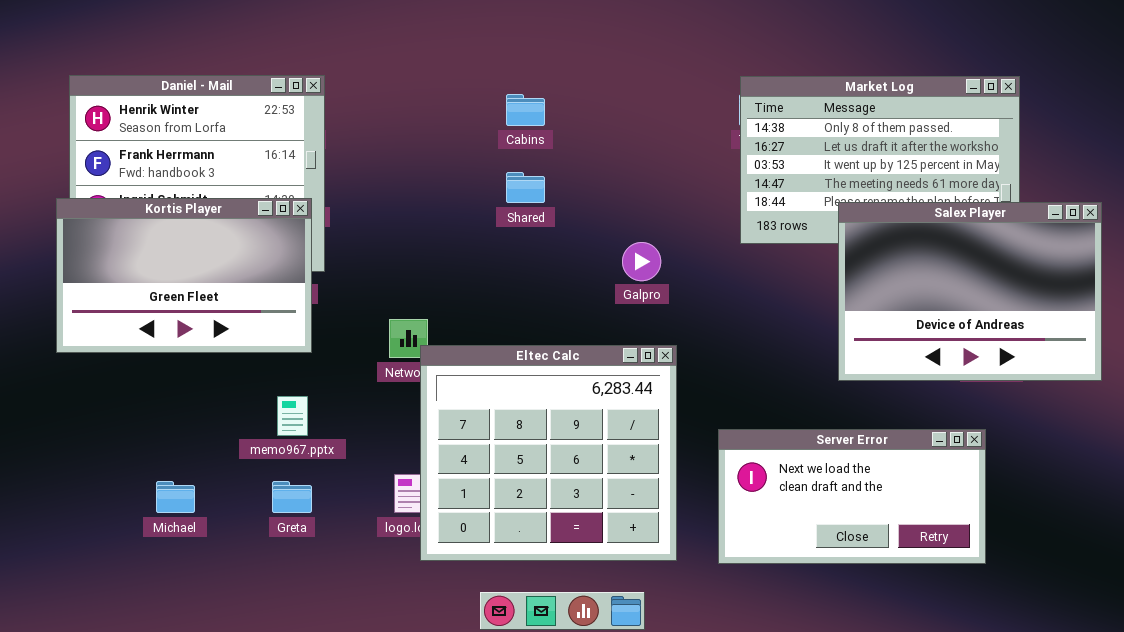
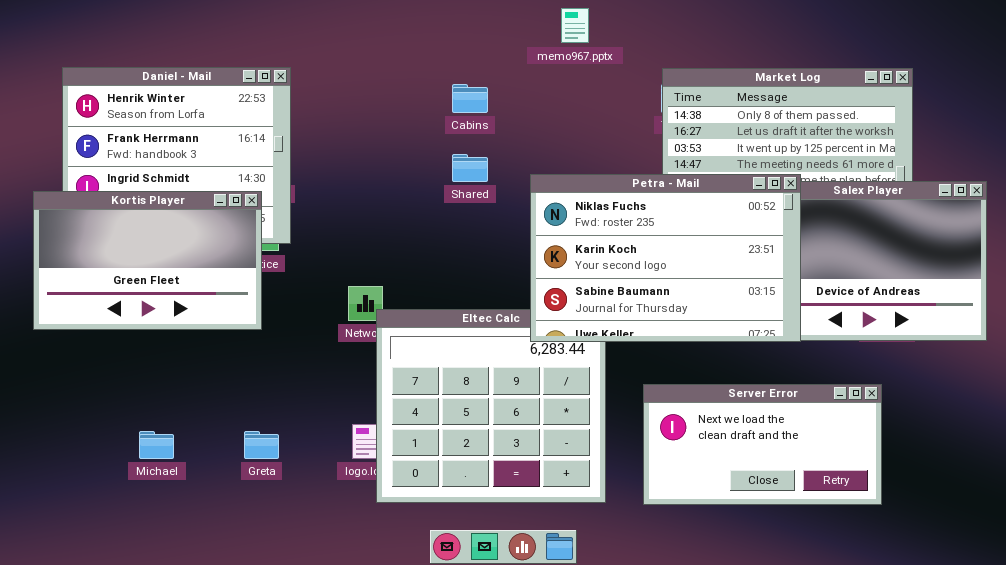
Petra - Mail: none -> [530,174,801,342], opened
Kortis Player: [56,198,312,353] -> [33,191,262,330], moved
memo967.pptx: [277,396,308,436] -> [561,8,589,43], moved

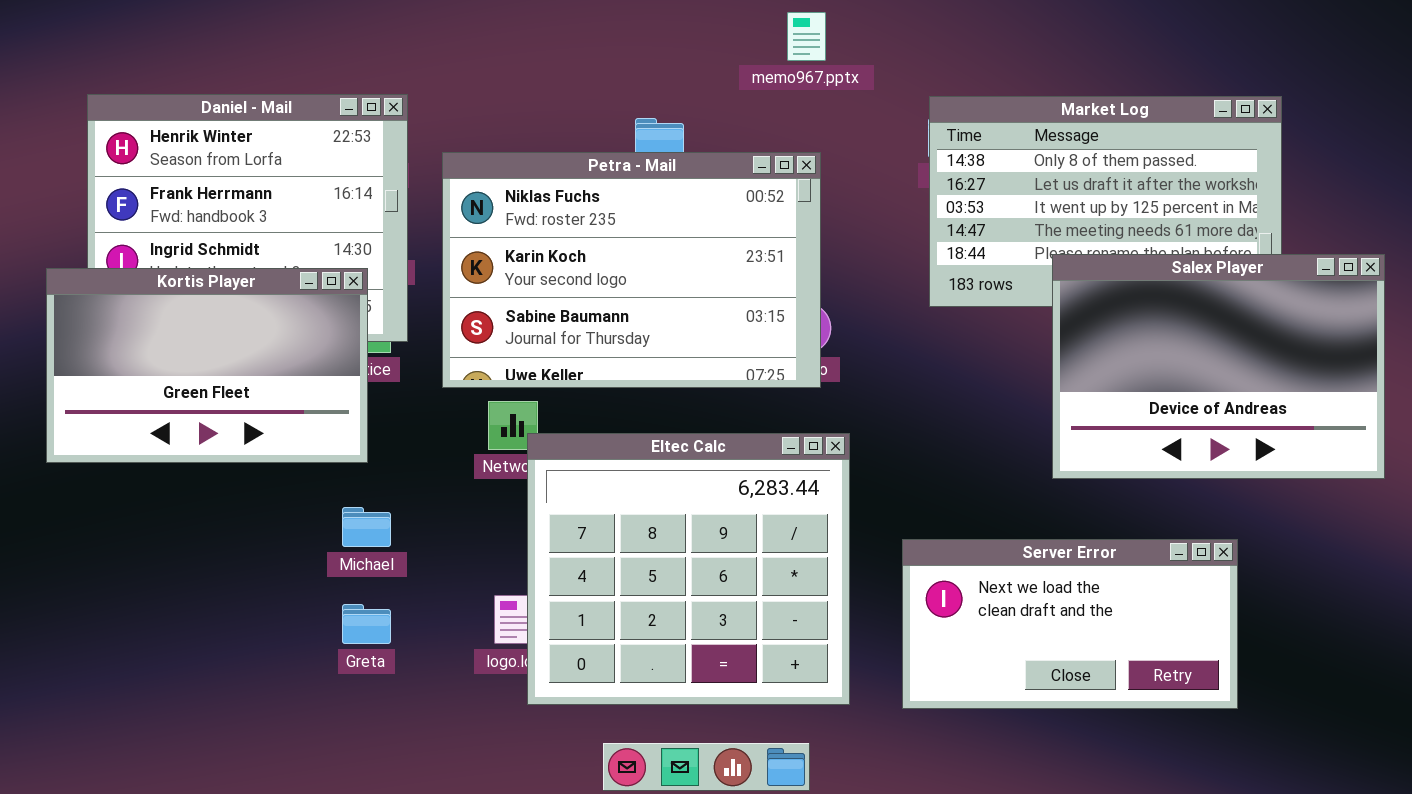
Petra - Mail: [530,174,801,342] -> [442,152,821,388], moved
Michael: [139,431,174,459] -> [342,507,391,547], moved

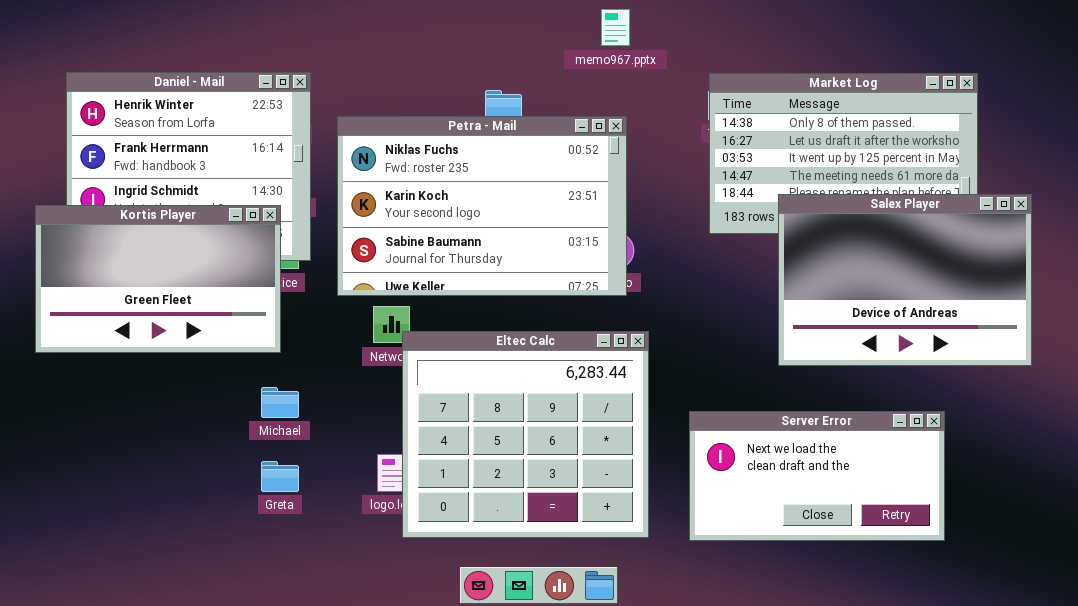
Salex Player: [1052,254,1385,479] -> [778,194,1032,366], moved

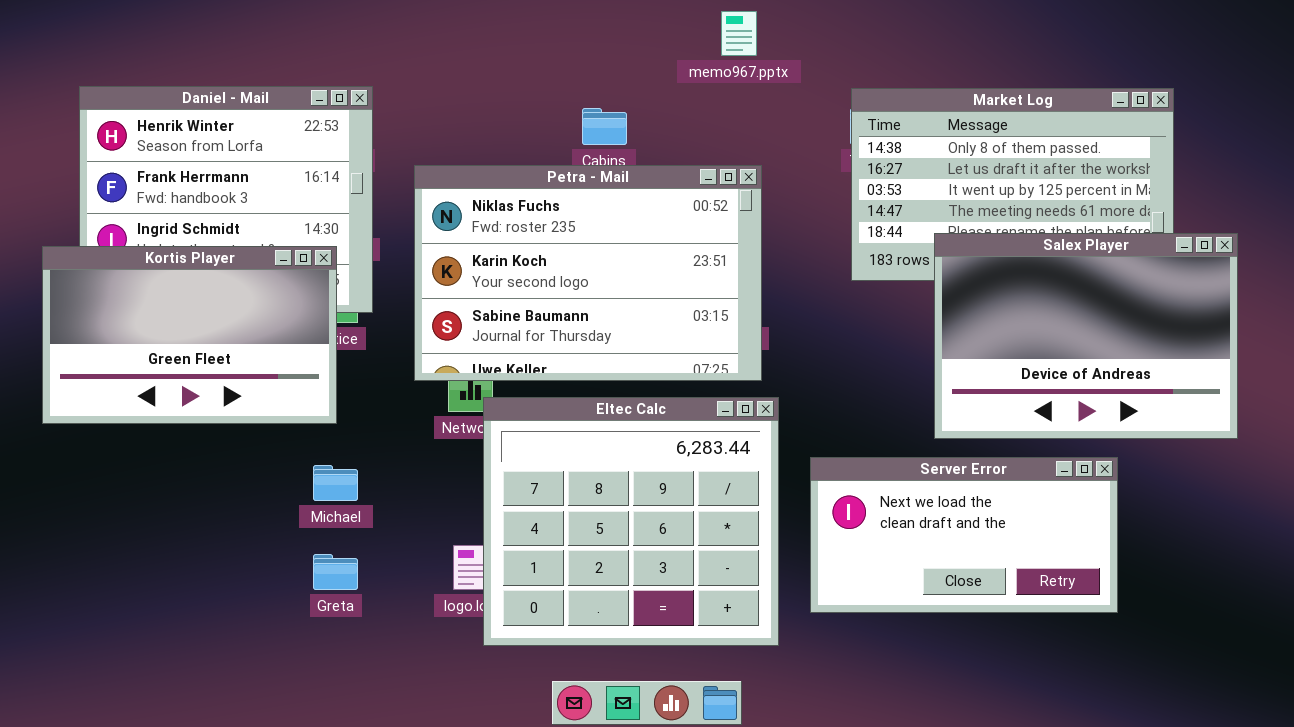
Petra - Mail: [337,116,627,296] -> [414,165,762,381], moved
Server Error: [689,411,945,541] -> [810,457,1118,613], moved

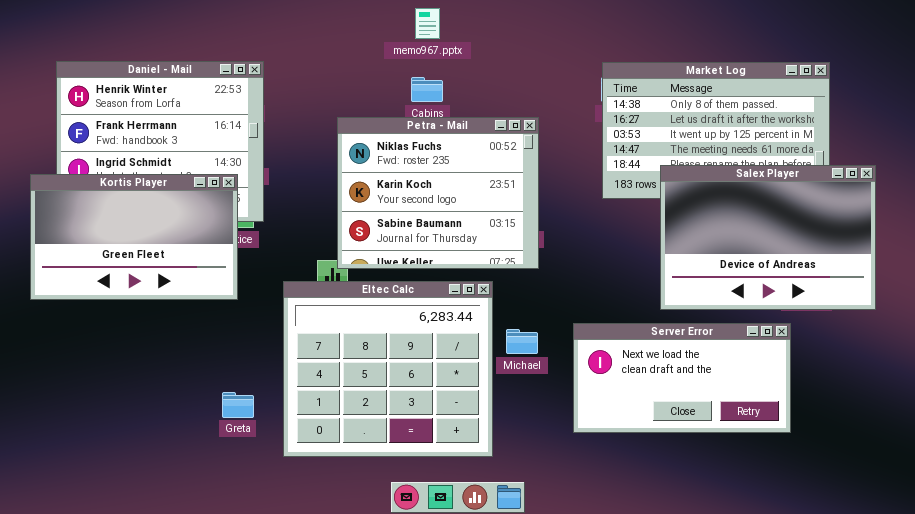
memo967.pptx: [721,11,757,56] -> [415,8,440,39], moved
Petra - Mail: [414,165,762,381] -> [337,117,539,269], resized
Eltec Calc: [483,397,779,646] -> [283,281,493,457], moved
Michael: [313,465,358,501] -> [506,329,538,354], moved

